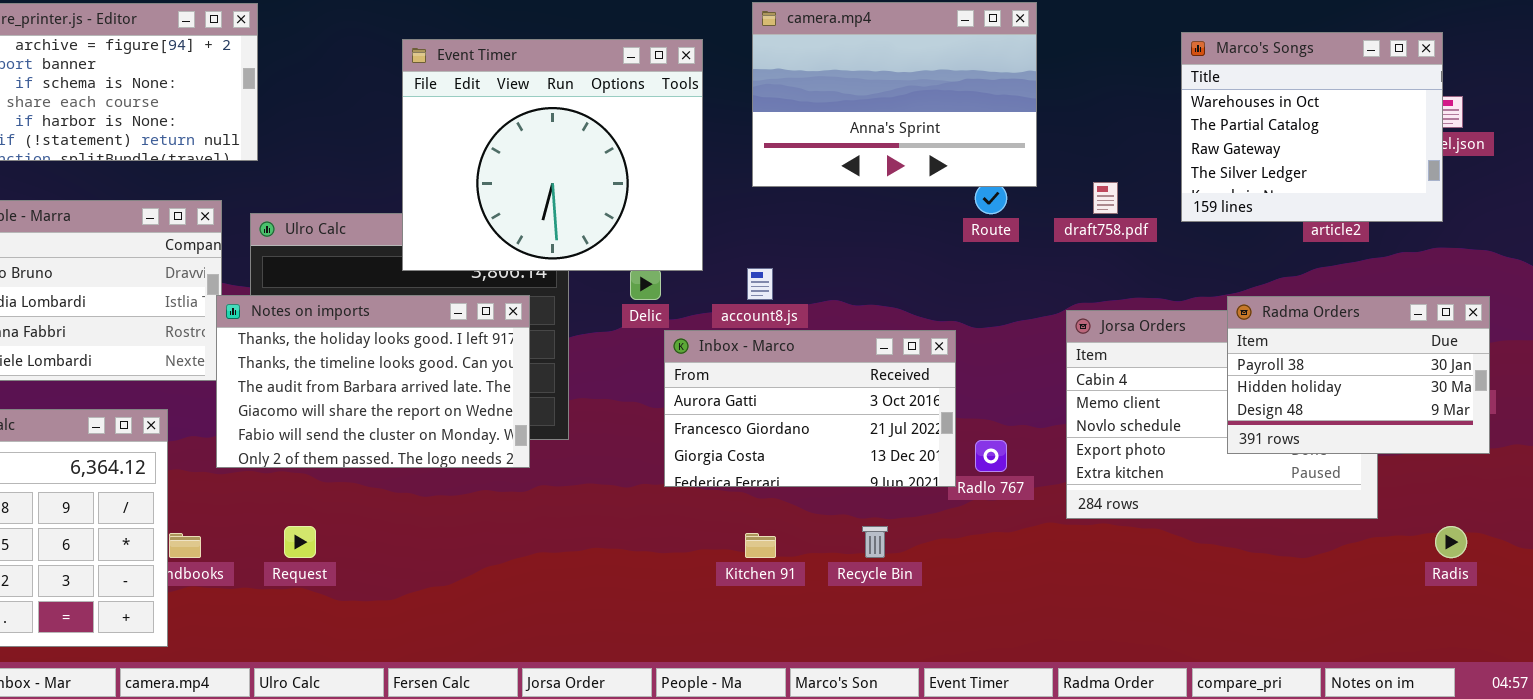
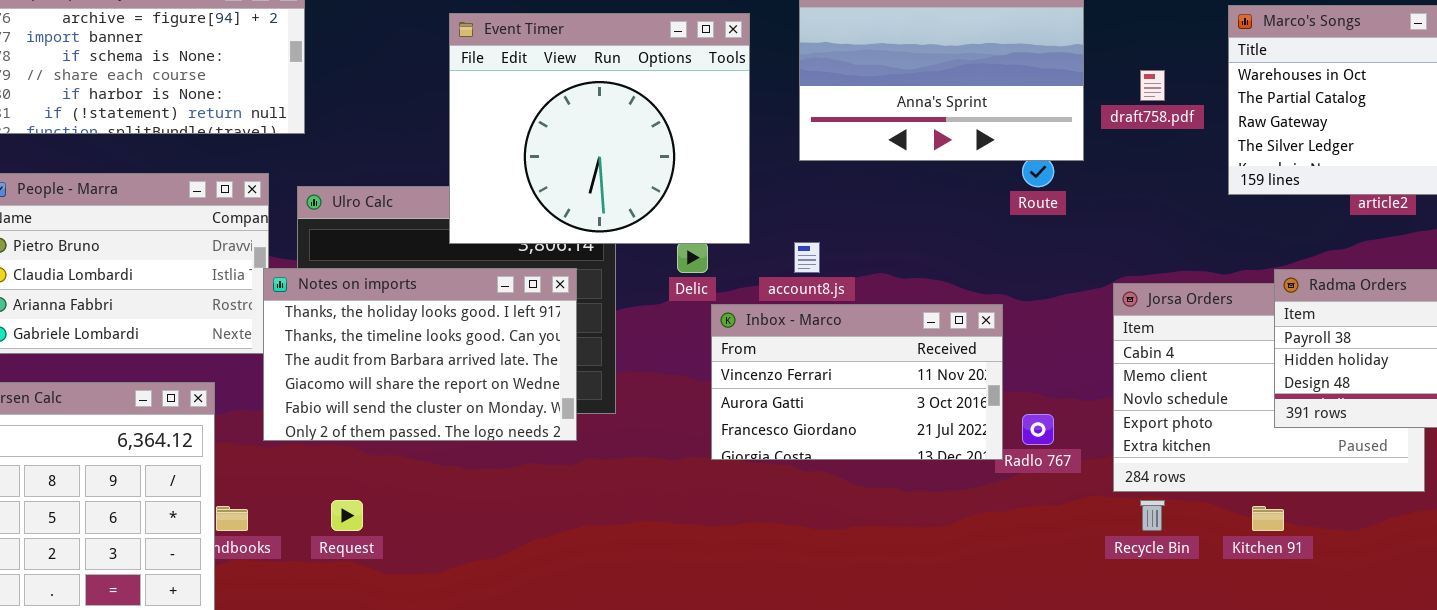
draft758.pdf: [1093,182,1118,214] -> [1140,70,1165,101], moved
Inbox - Marco: [664,330,956,487] -> [711,304,1003,460], scrolled up 1 row
Recycle Bin: [862,526,888,558] -> [1140,500,1165,531], moved
Kitchen 91: [745,533,776,558] -> [1252,506,1284,531], moved

